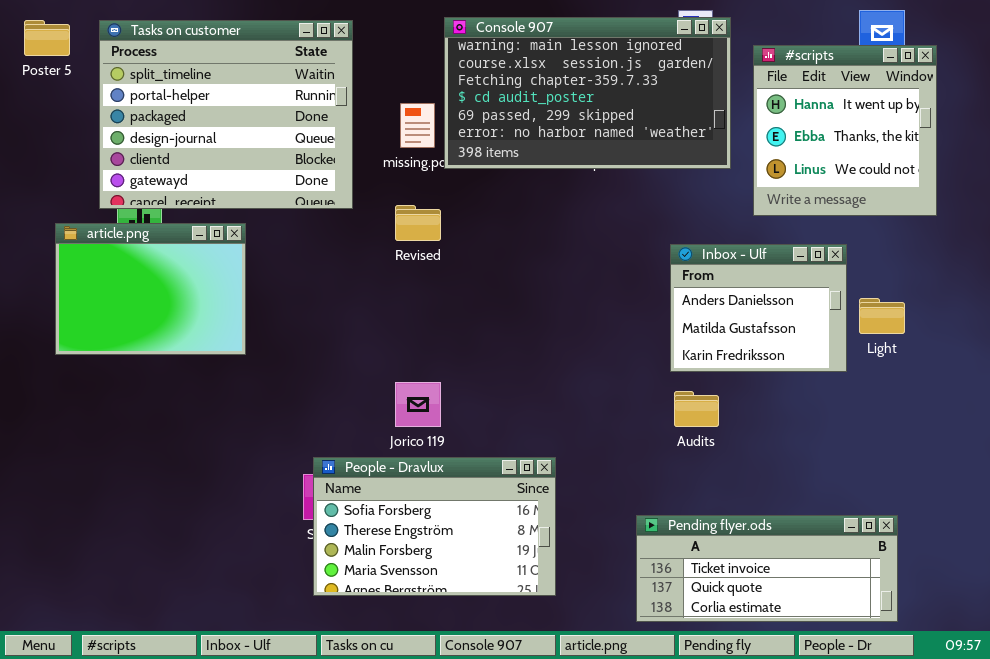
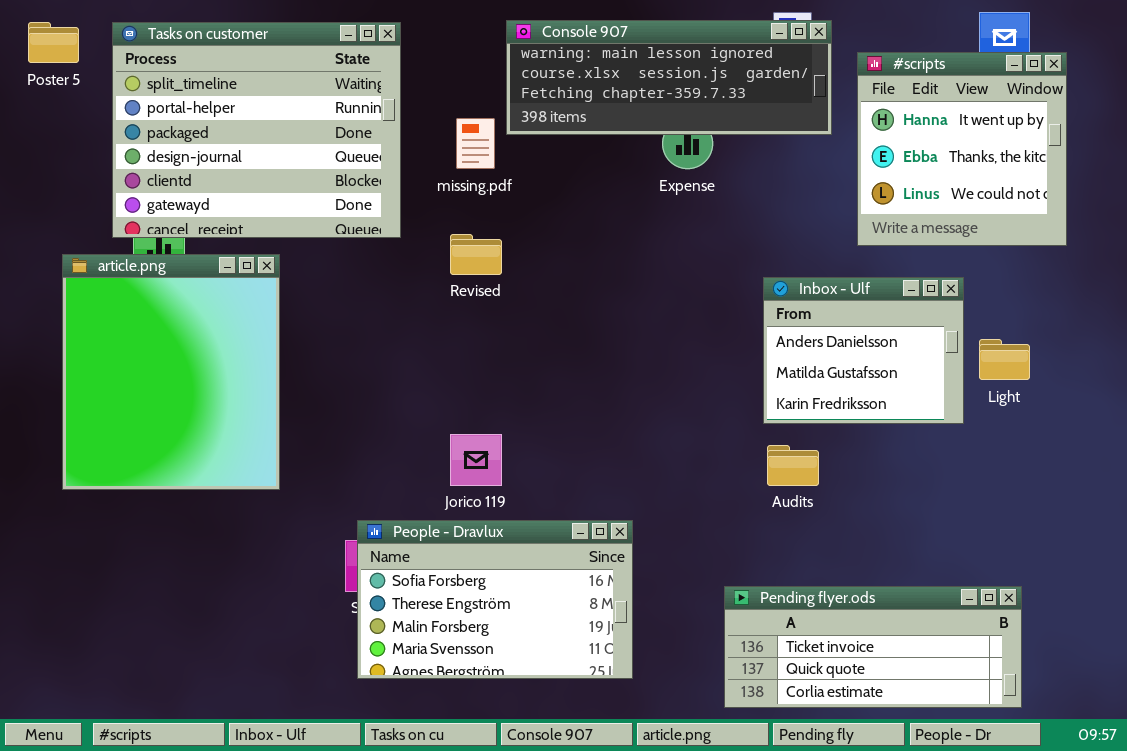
Console 907: [444,17,731,169] -> [506,20,832,135], resized
article.png: [55,223,246,355] -> [62,254,280,490], resized

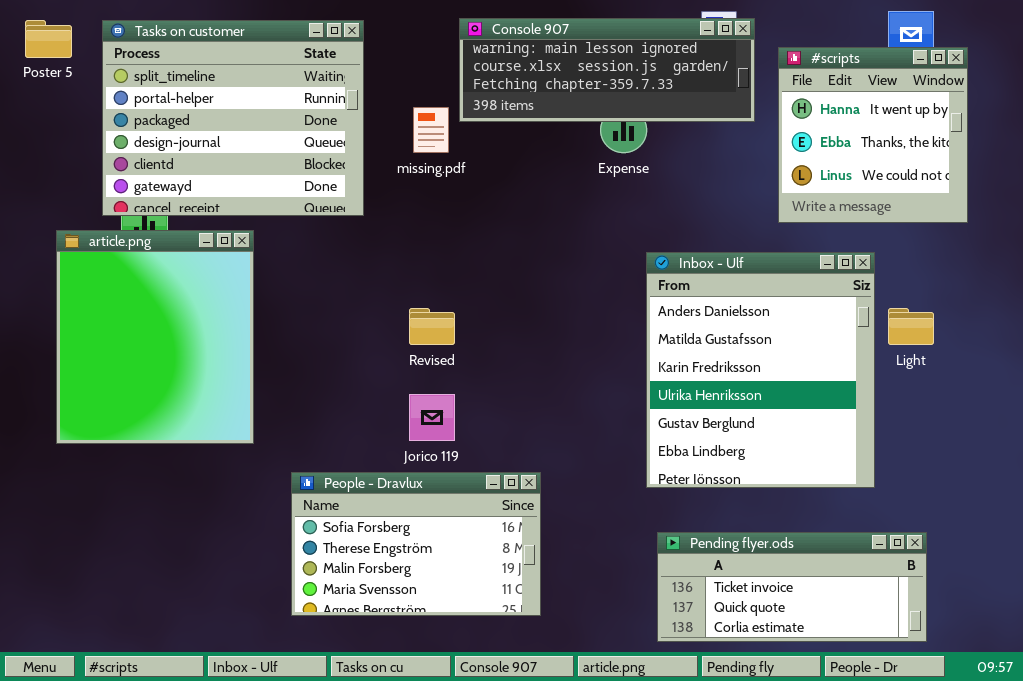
Revised: [450,234,502,275] -> [409,308,455,345], moved
Inbox - Ulf: [763,277,964,424] -> [646,252,875,488], resized
People - Dravlux: [357,520,633,679] -> [291,472,541,616], moved

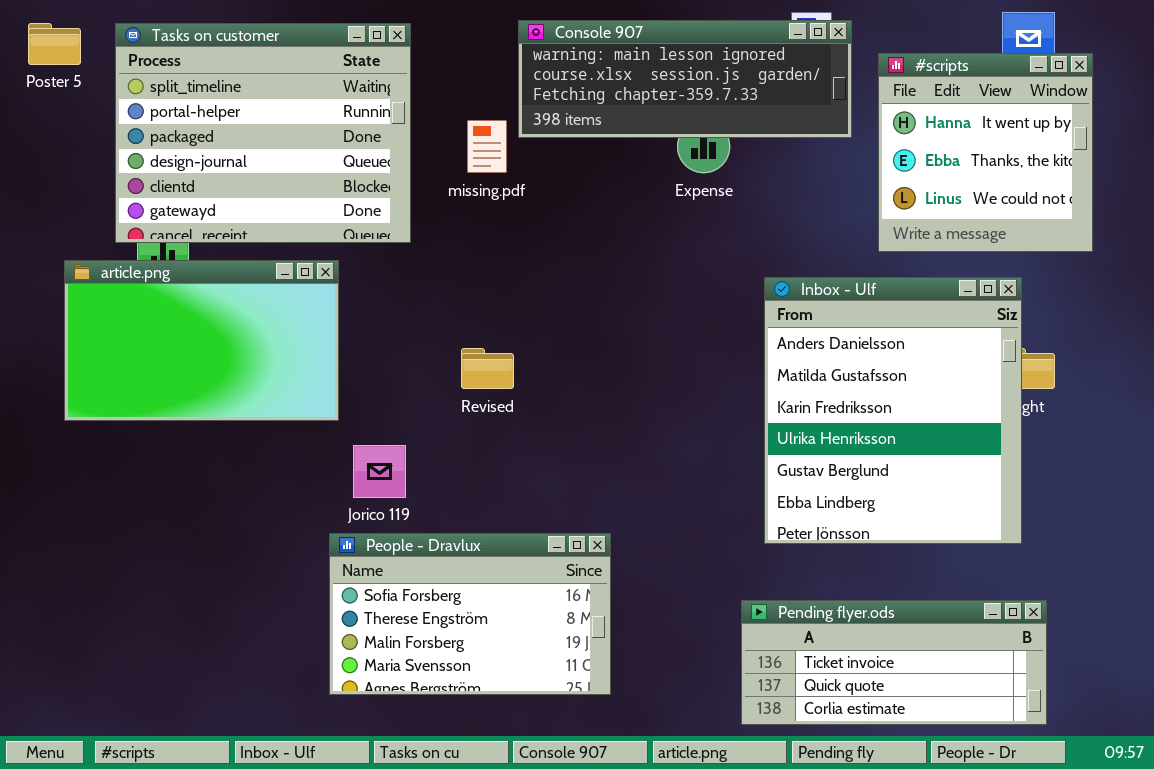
article.png: [56,230,254,444] -> [64,260,339,421], resized
Inbox - Ulf: [646,252,875,488] -> [764,277,1022,544], moved
Jorico 119: [409,394,455,441] -> [353,445,406,498], moved

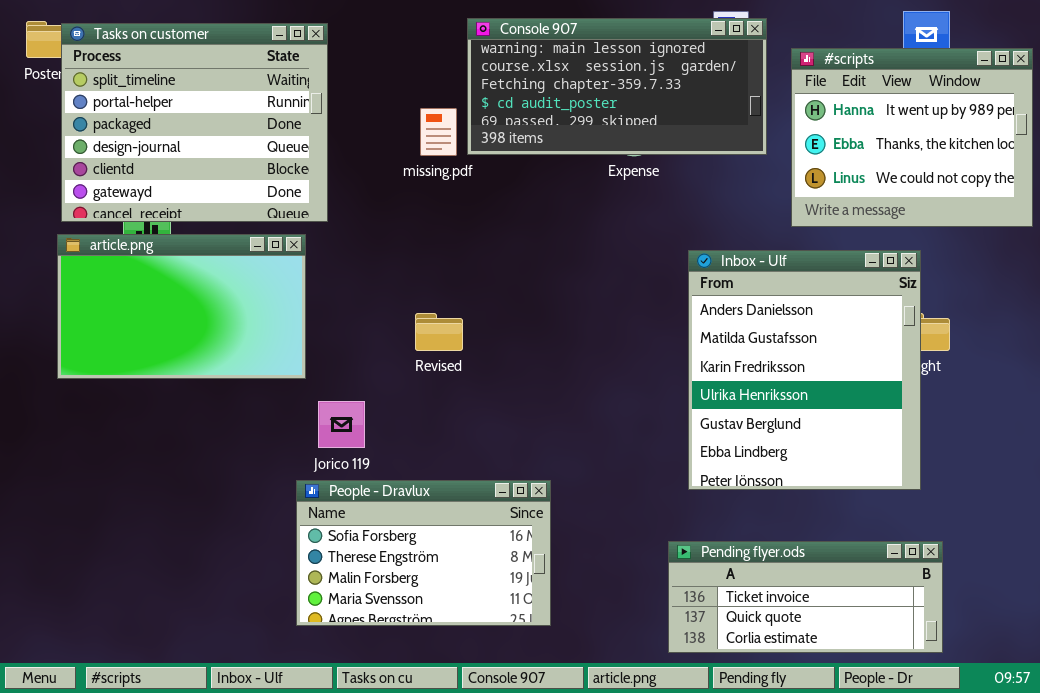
Console 907: [518,20,852,138] -> [467,18,767,155], resized
Tasks on customer: [115,23,411,243] -> [61,23,328,222], moved
#scripts: [878,53,1093,252] -> [791,48,1033,227], resized

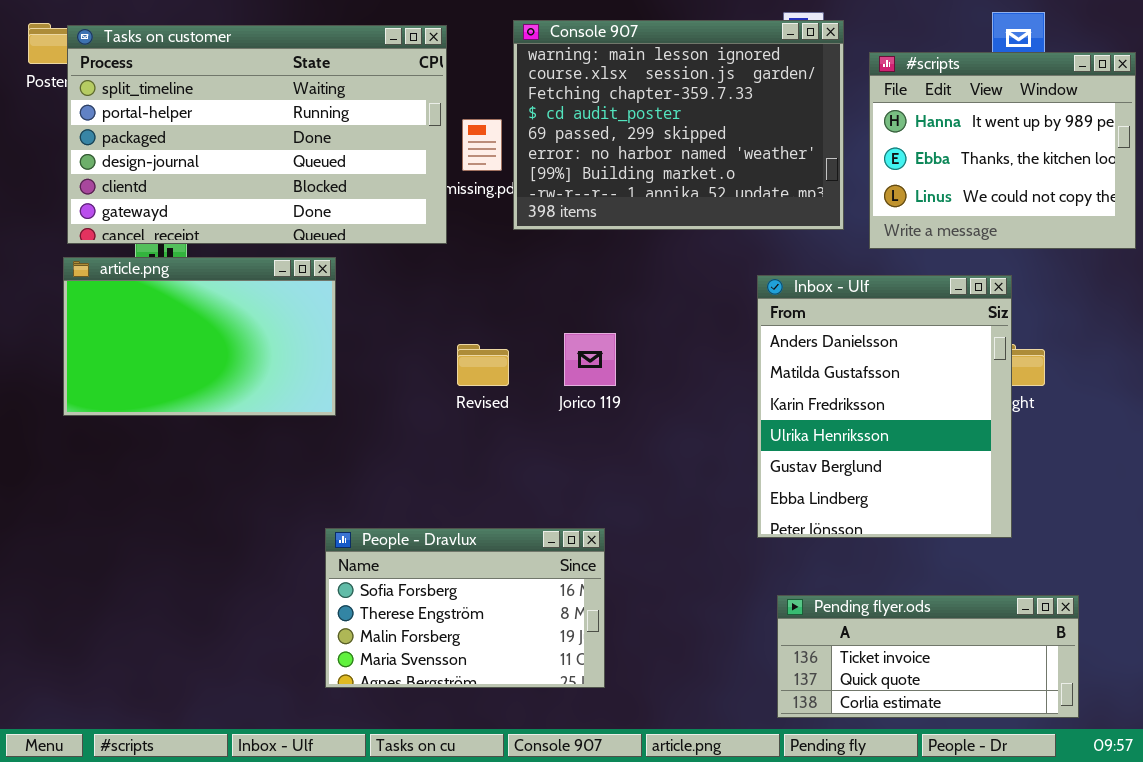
Console 907: [467,18,767,155] -> [513,20,844,230], resized
Tasks on customer: [61,23,328,222] -> [67,25,447,244], resized
Jorico 119: [318,401,365,448] -> [564,333,616,386], moved
Pending flyer.ods: [668,541,943,653] -> [777,595,1079,718], moved

